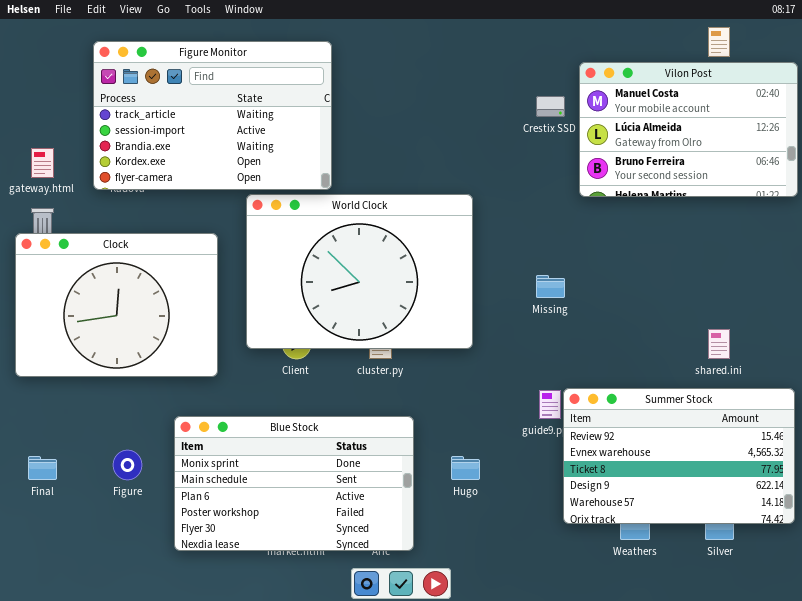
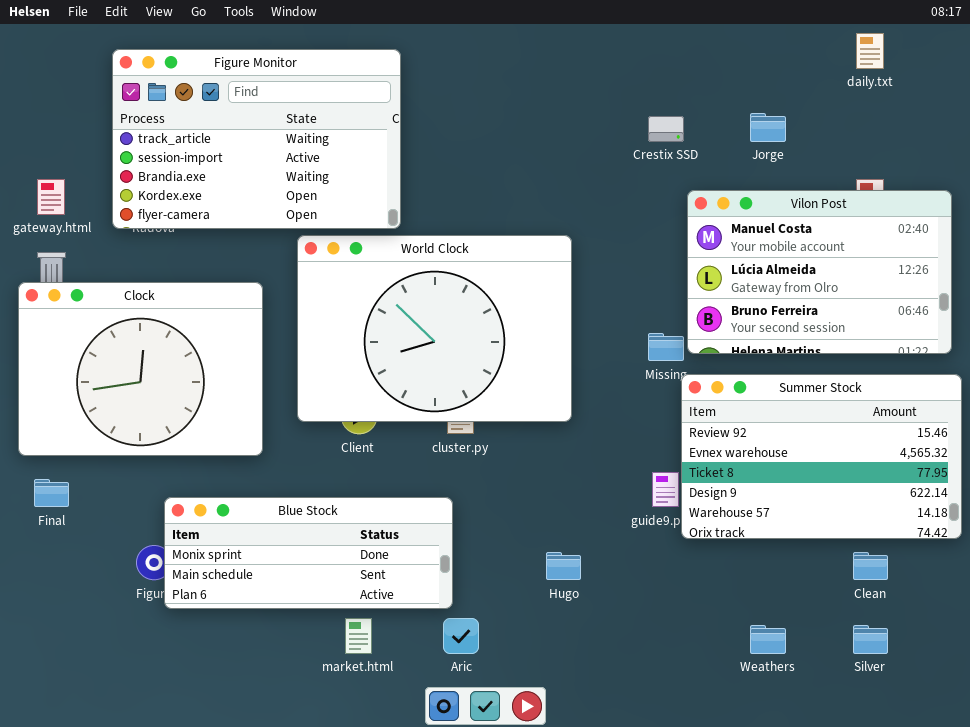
Vilon Post: [579,62,798,197] -> [687,190,952,354], moved
Summer Stock: [563,388,795,524] -> [681,374,962,539], moved
Blue Stock: [174,416,414,551] -> [164,497,453,609], moved, resized
Final: [28,456,57,480] -> [34,479,69,507], moved

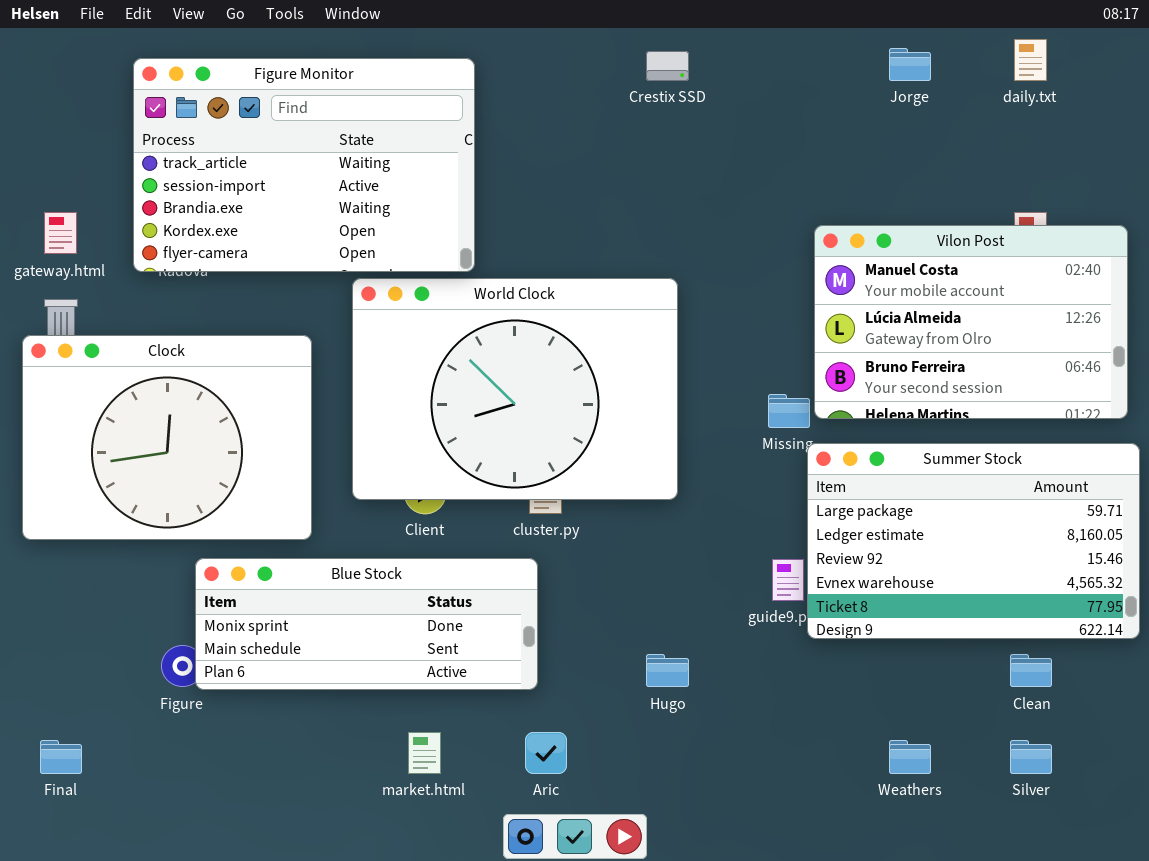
Jorge: [750,113,786,142] -> [889,48,931,81], moved
Crestix SSD: [648,116,684,142] -> [646,51,689,81], moved
Summer Stock: [681,374,962,539] -> [807,443,1140,639], scrolled up 2 rows
Final: [34,479,69,507] -> [40,740,82,774], moved
Blue Stock: [164,497,453,609] -> [195,558,538,690], moved

